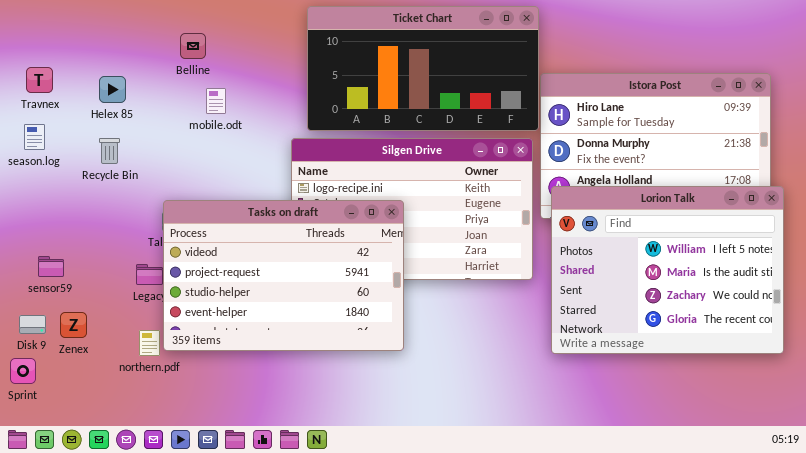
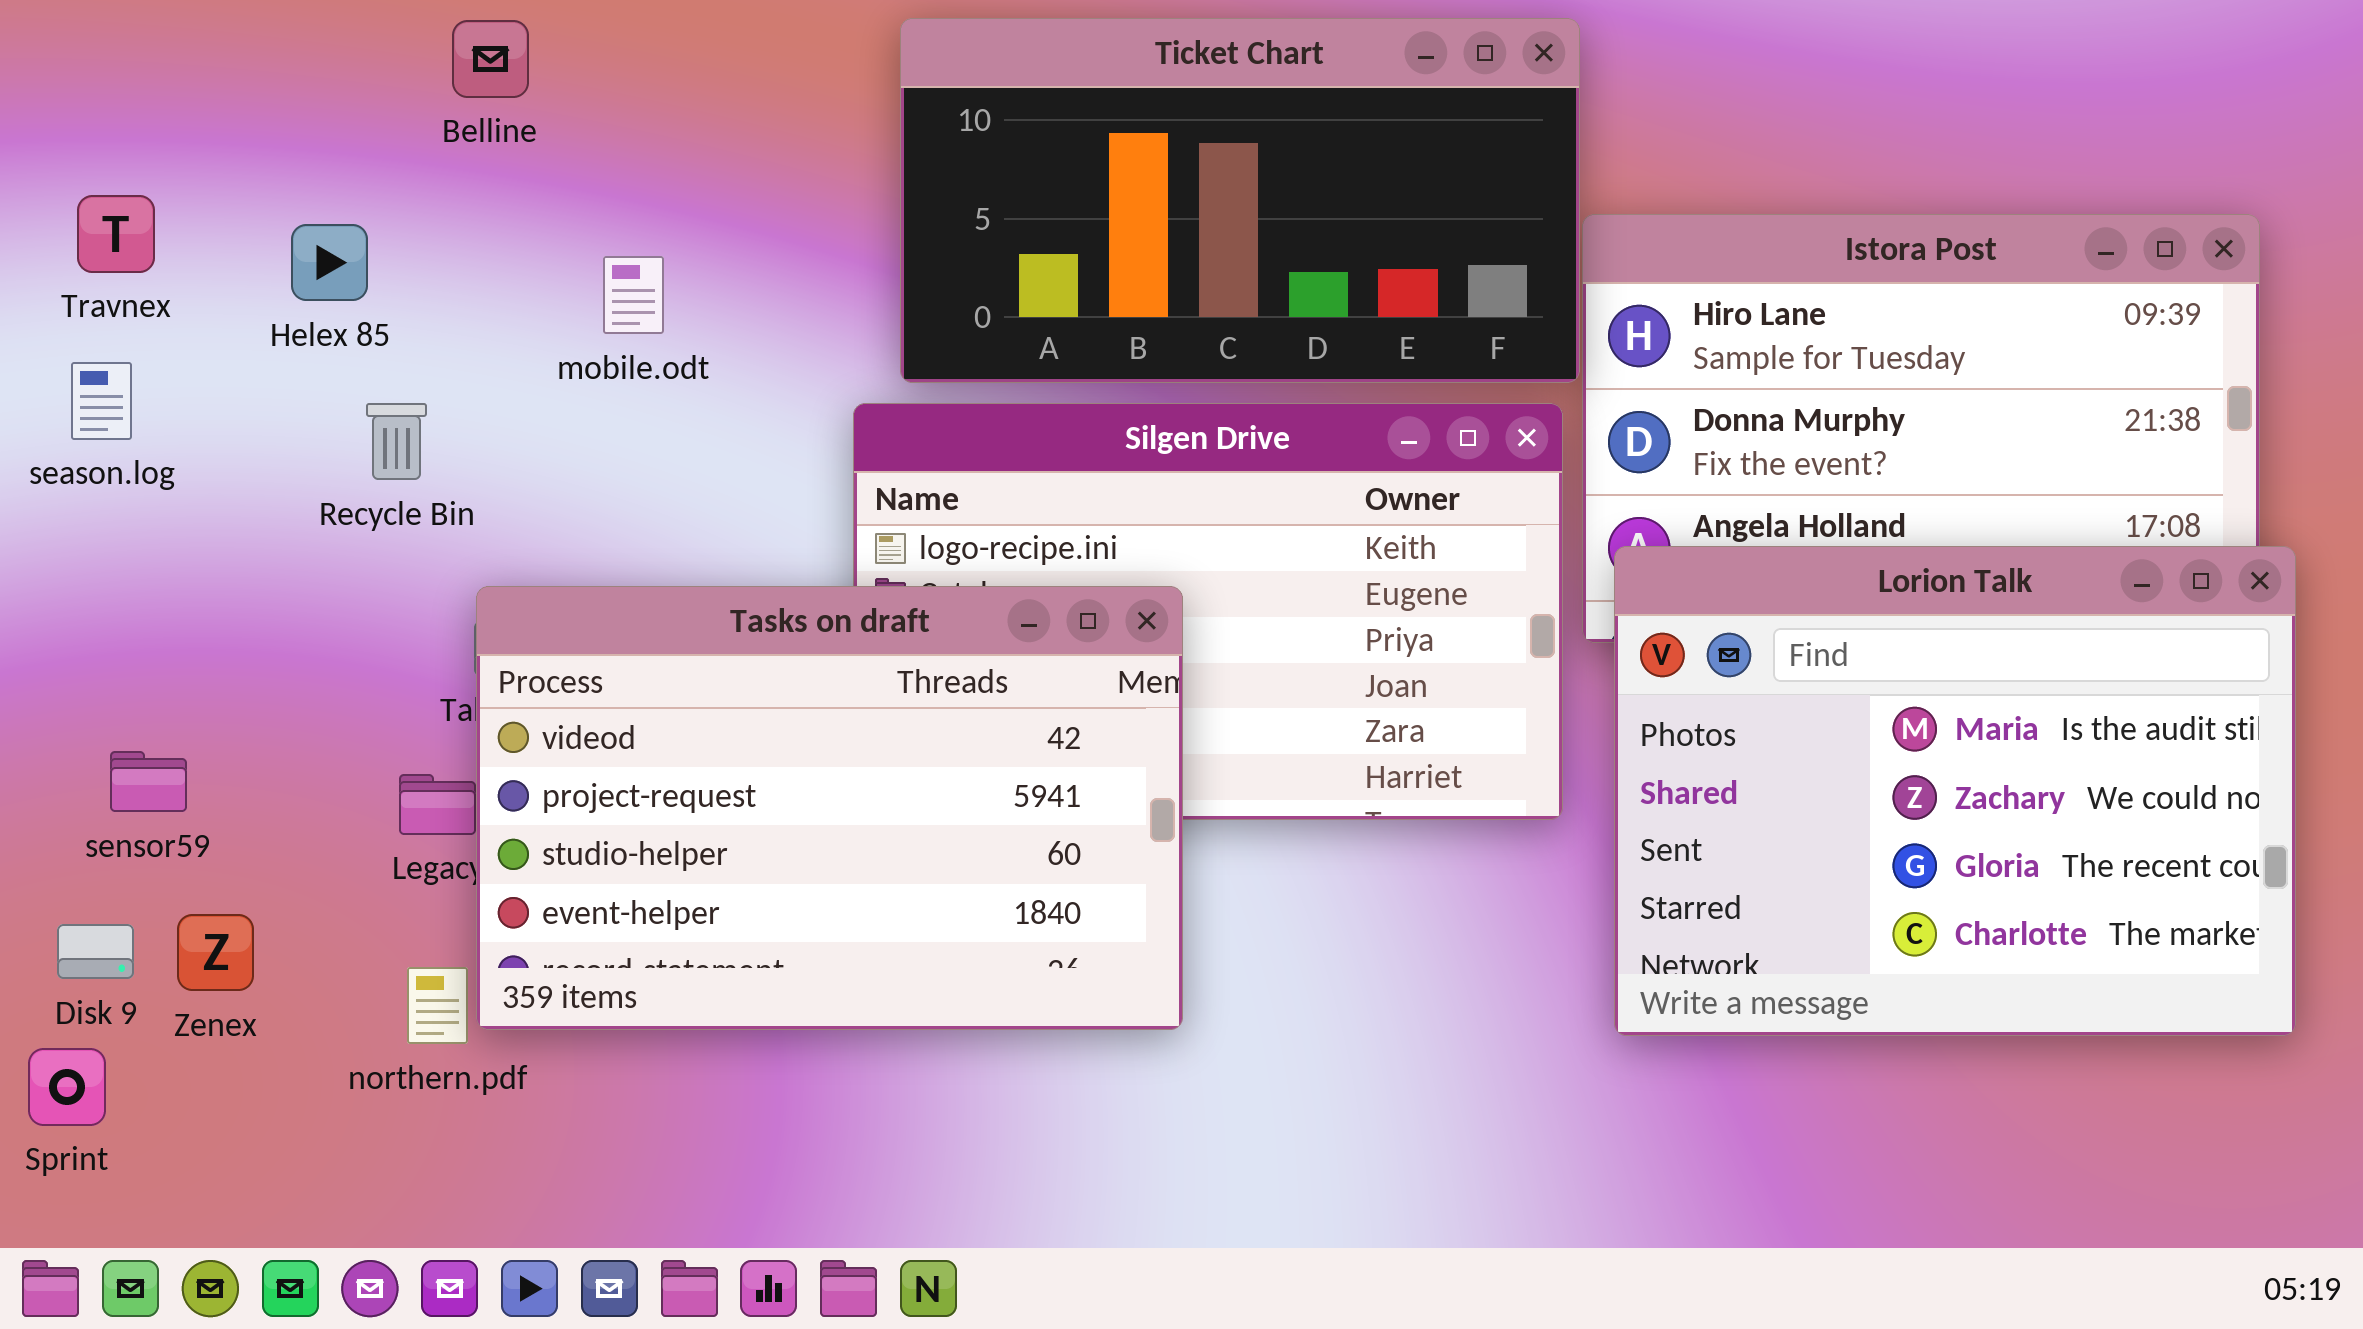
Belline: [180,33,206,59] -> [452,20,529,98], moved
Recycle Bin: [99,138,120,164] -> [366,403,427,480], moved
Lorion Talk: [551,186,784,354] -> [1614,546,2296,1036], scrolled down 1 row

